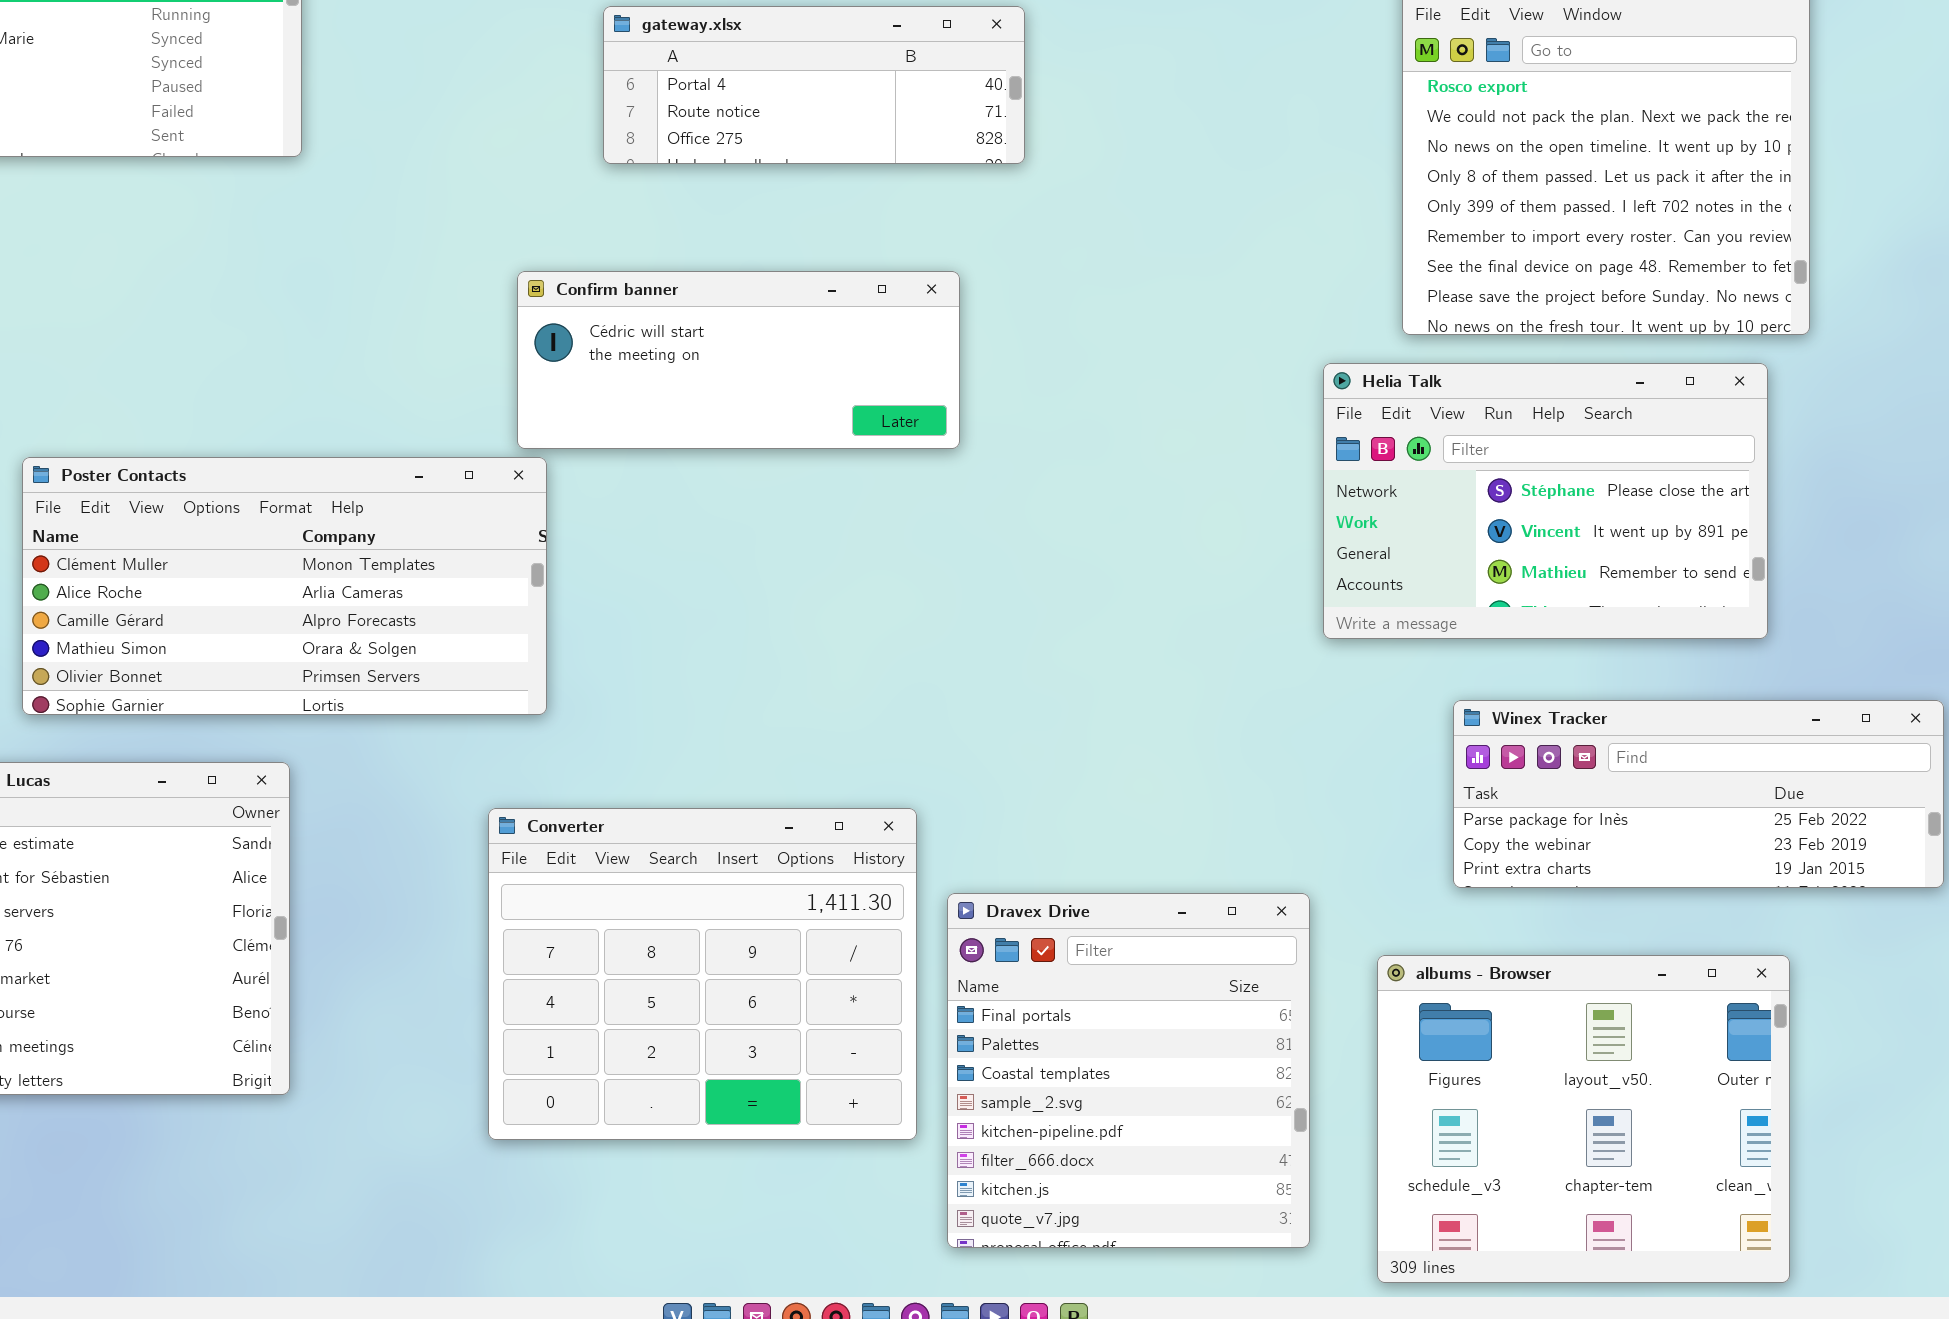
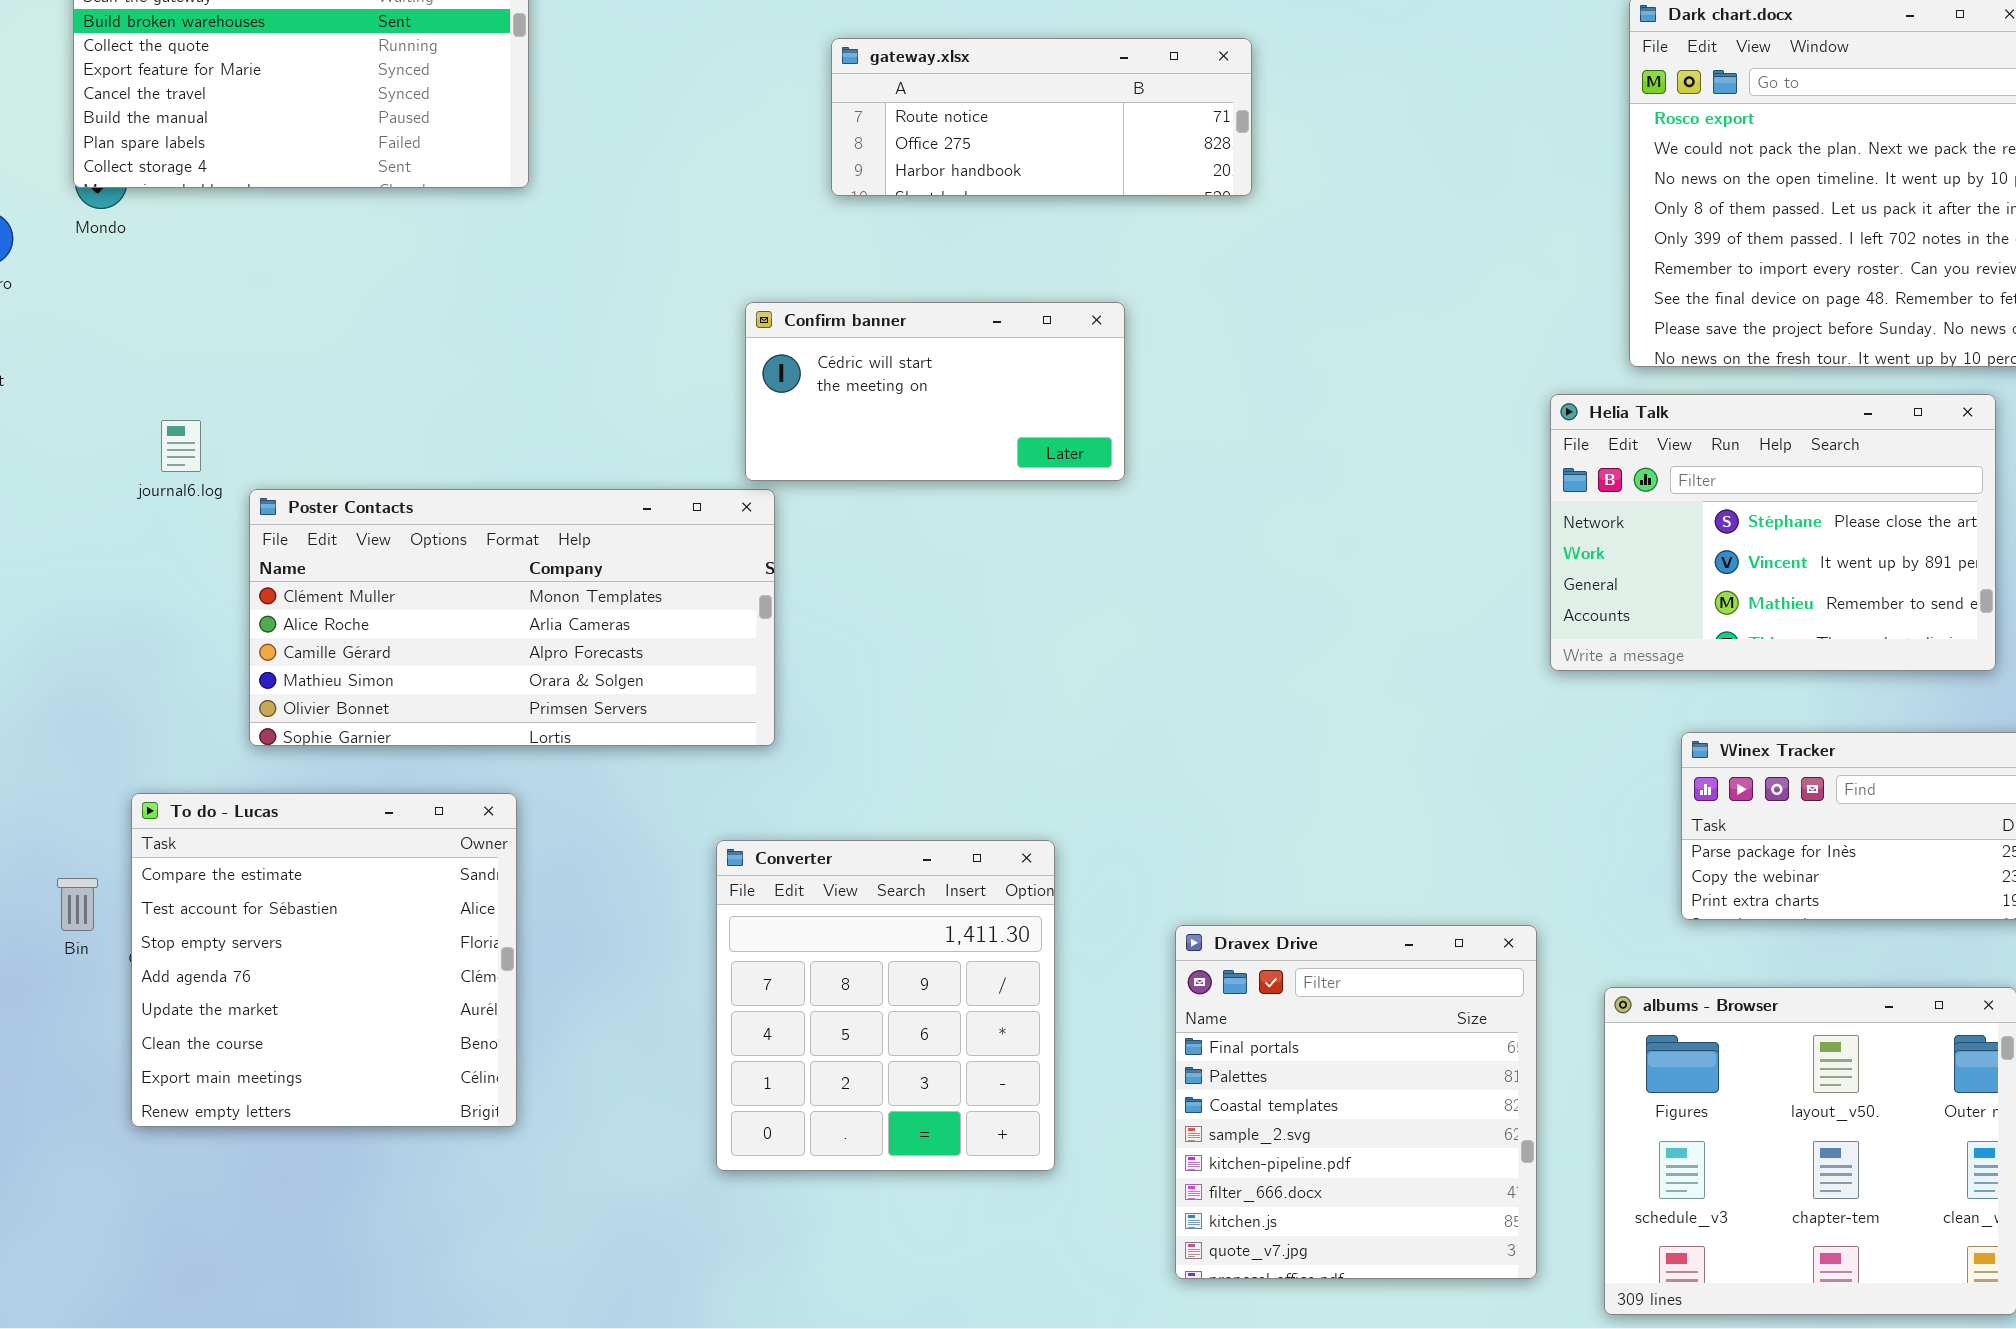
gateway.xlsx: [603,6,1025,164] -> [831,38,1252,196], scrolled down 1 row
Confirm banner: [517,271,960,449] -> [745,302,1125,481], resized
Converter: [488,808,917,1140] -> [716,840,1055,1171], resized

